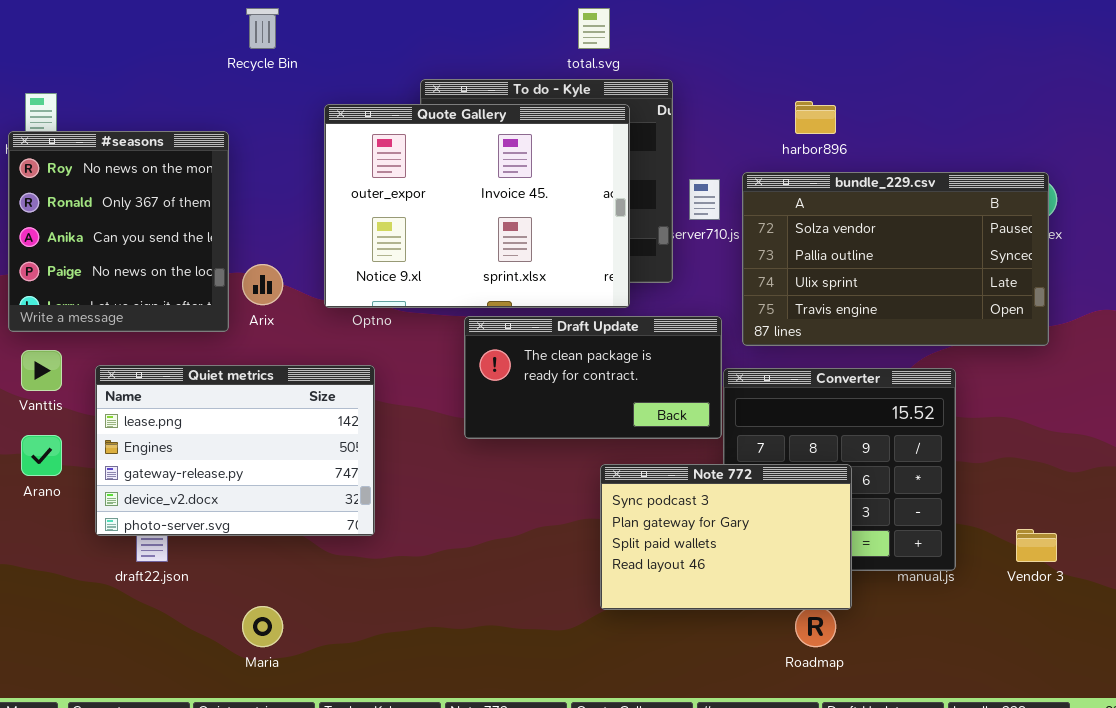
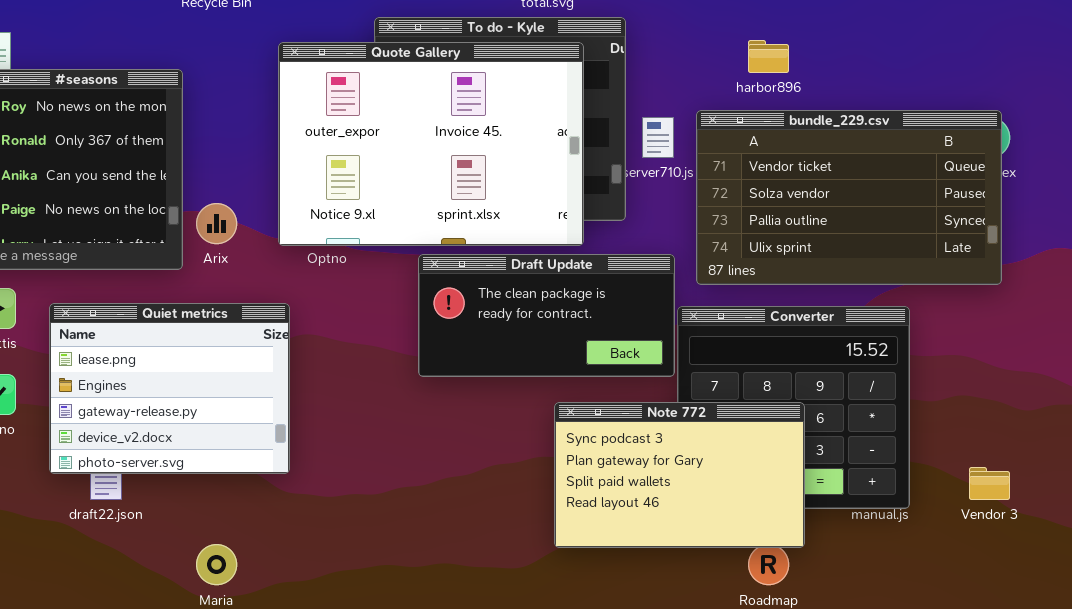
bundle_229.csv: [742,172,1049,346] -> [696,110,1002,285], scrolled up 1 row
Quiet metrics: [95,365,375,536] -> [49,303,290,474], resized

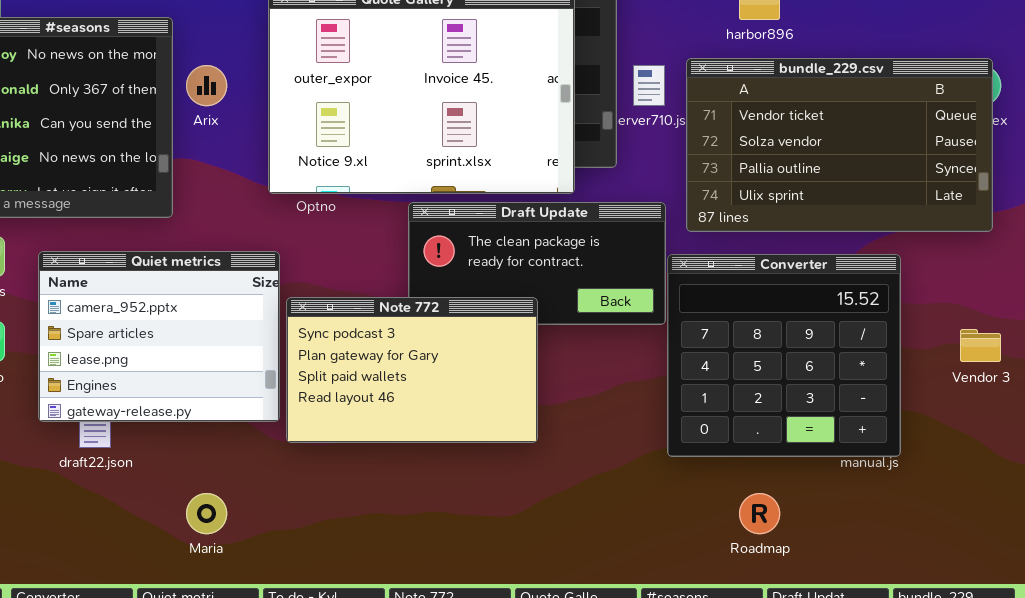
Arix: [196,203,237,244] -> [186,65,227,106], moved
Quiet metrics: [49,303,290,474] -> [38,251,280,422], scrolled up 2 rows
Note 772: [554,402,805,548] -> [286,297,538,443], moved
Vendor 3: [969,467,1010,500] -> [960,329,1001,362], moved

